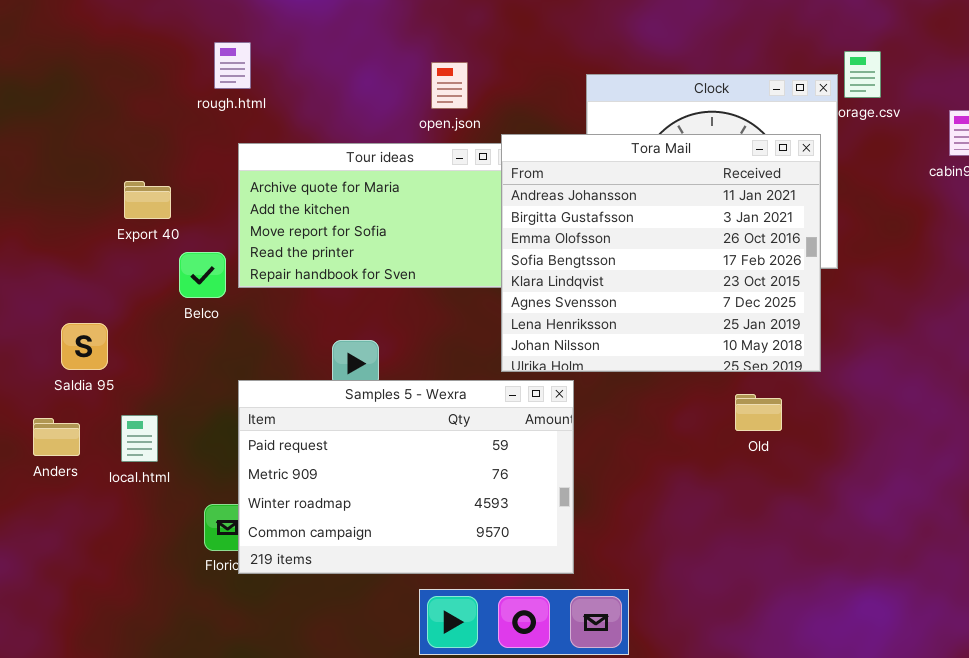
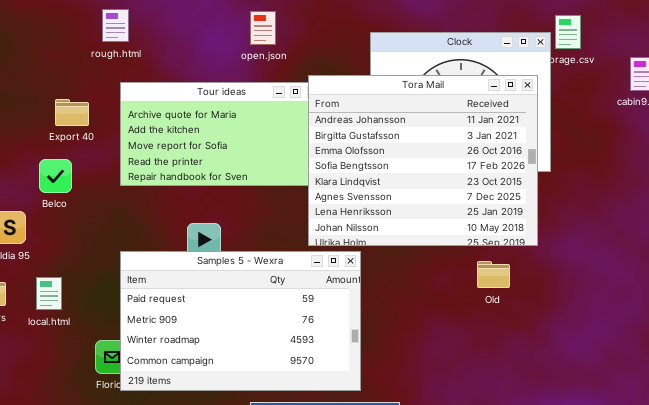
open.json: [431,62,468,109] -> [250,11,276,45], moved
Export 40: [124,181,171,219] -> [55,99,89,126], moved
Belco: [179,252,226,298] -> [39,159,72,193], moved

